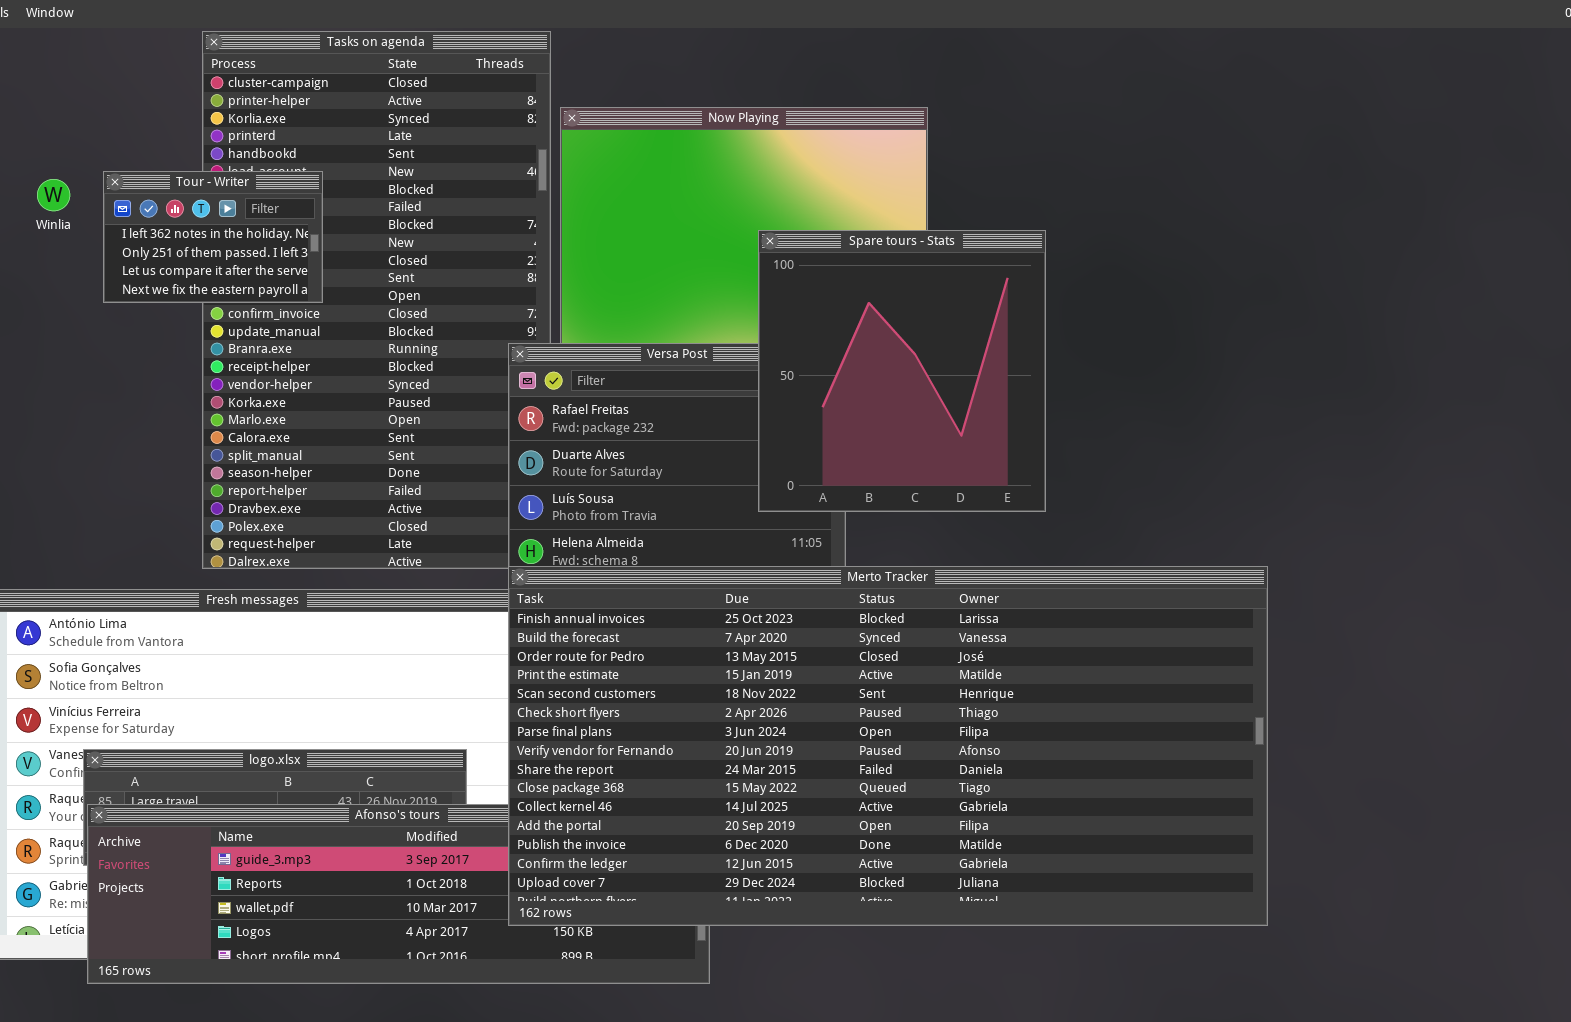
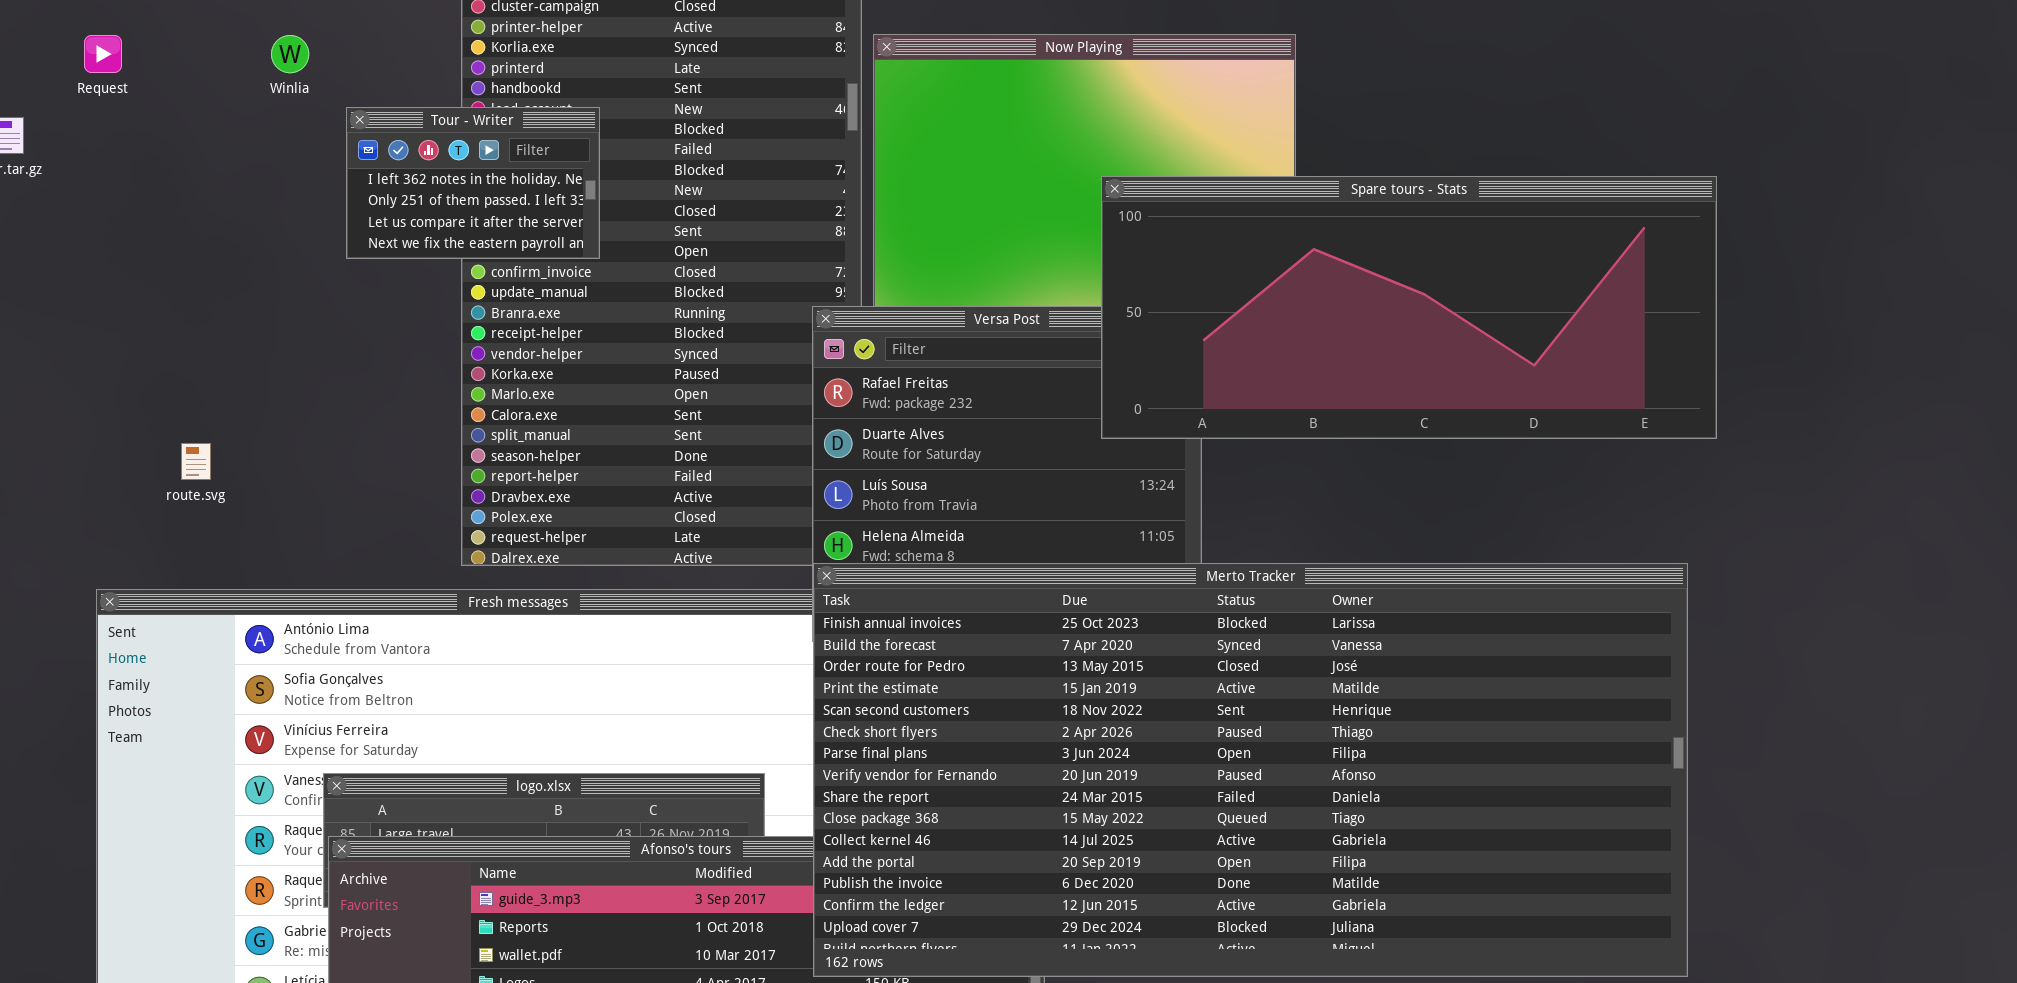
Winlia: [37,179,70,211] -> [271,35,309,73], moved
Spare tours - Stats: [758,230,1046,512] -> [1101,176,1717,439], resized

